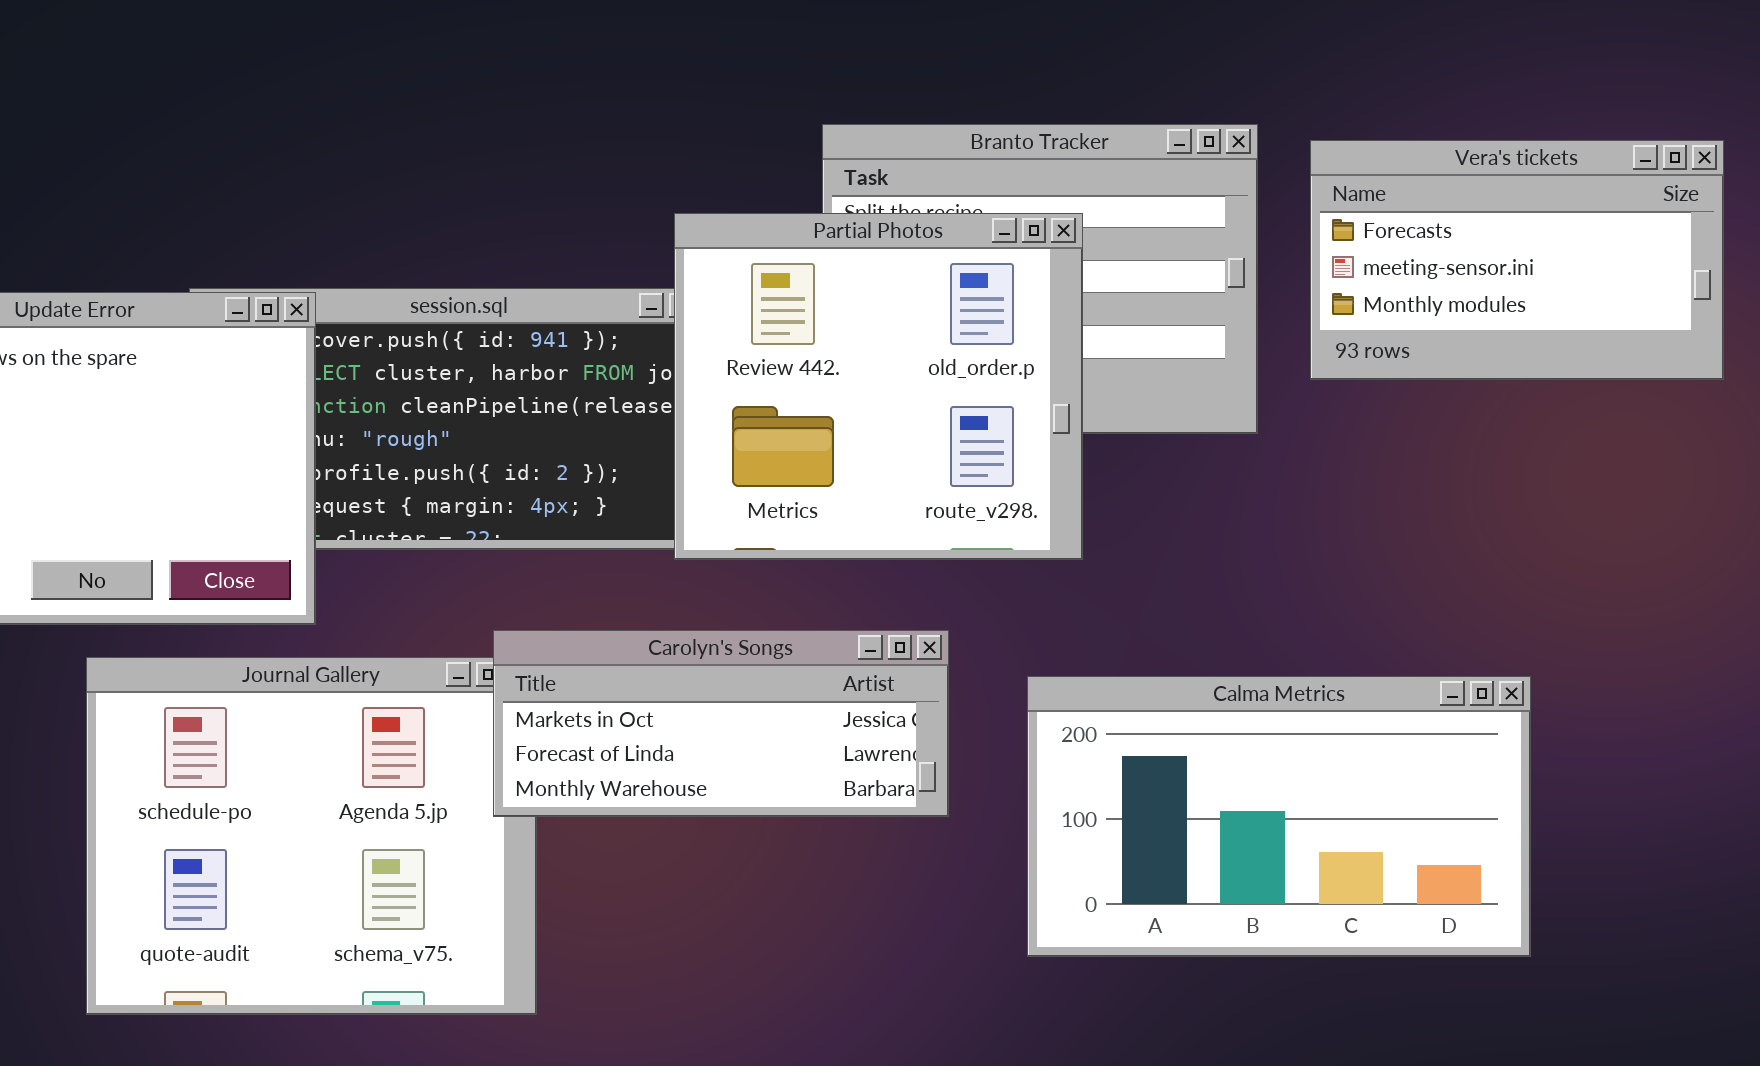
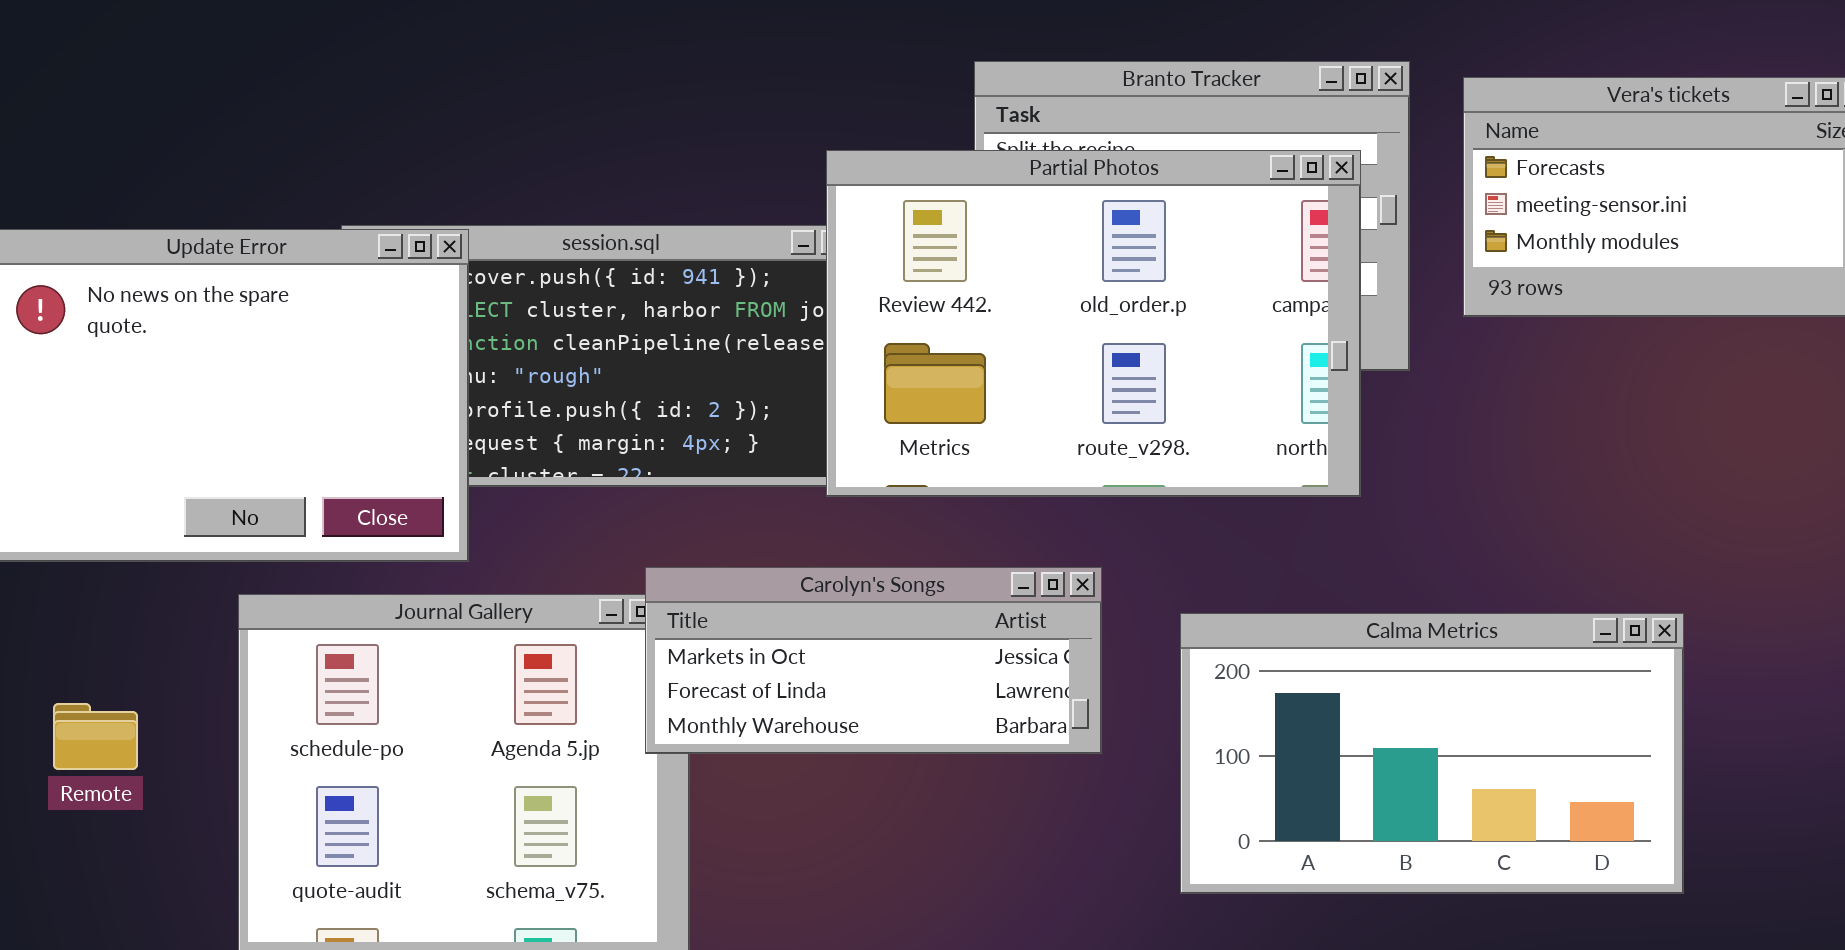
Partial Photos: [674,213,1083,560] -> [826,150,1361,497], resized

